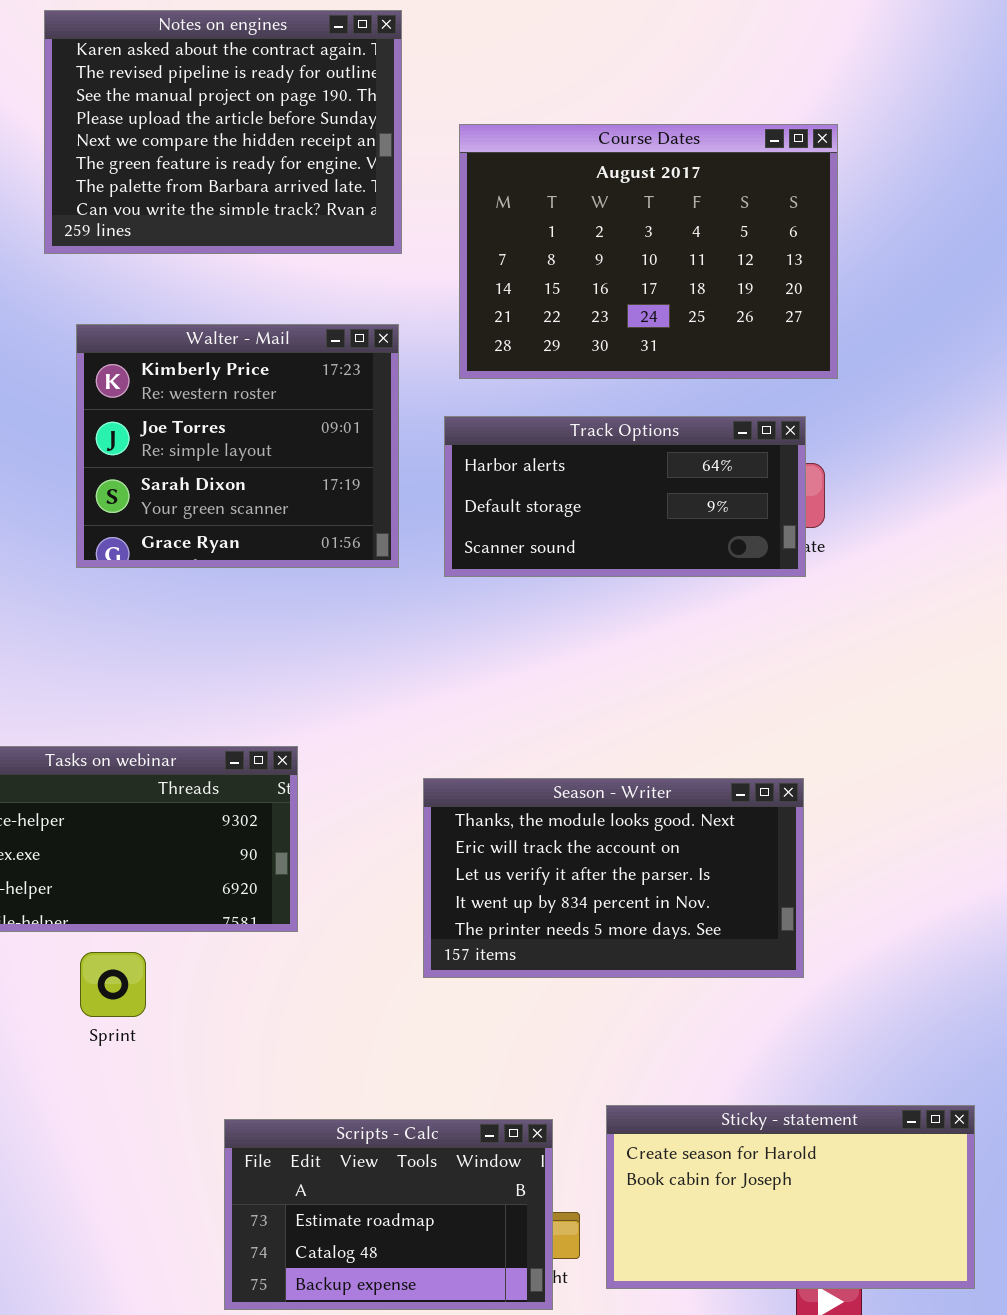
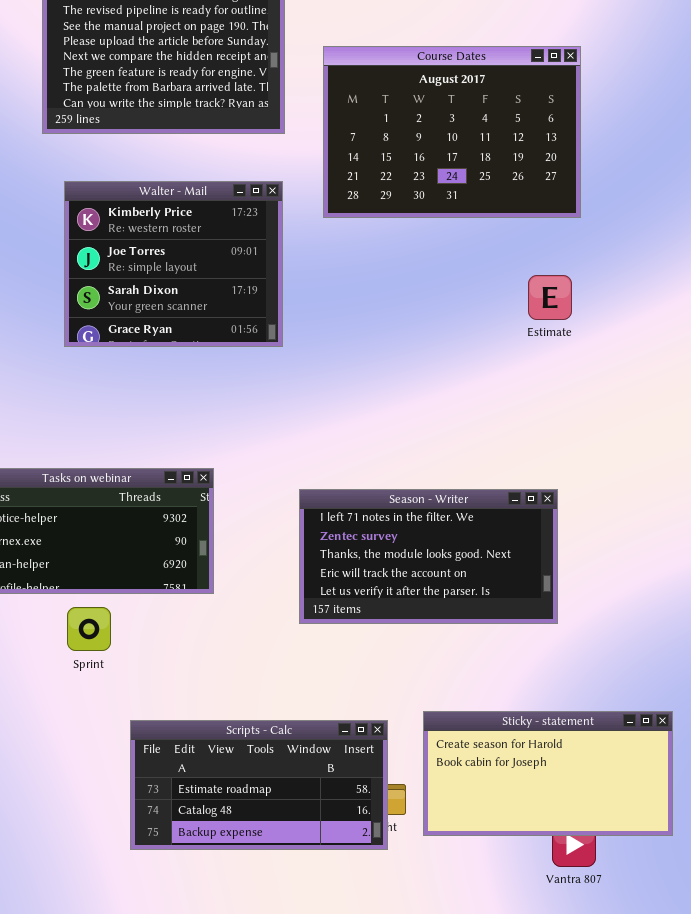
Track Options: [444,416,806,577] -> none, closed
Season - Writer: [423,778,804,978] -> [299,489,558,624], scrolled up 2 rows
Scripts - Calc: [224,1119,553,1310] -> [130,720,388,850], resized

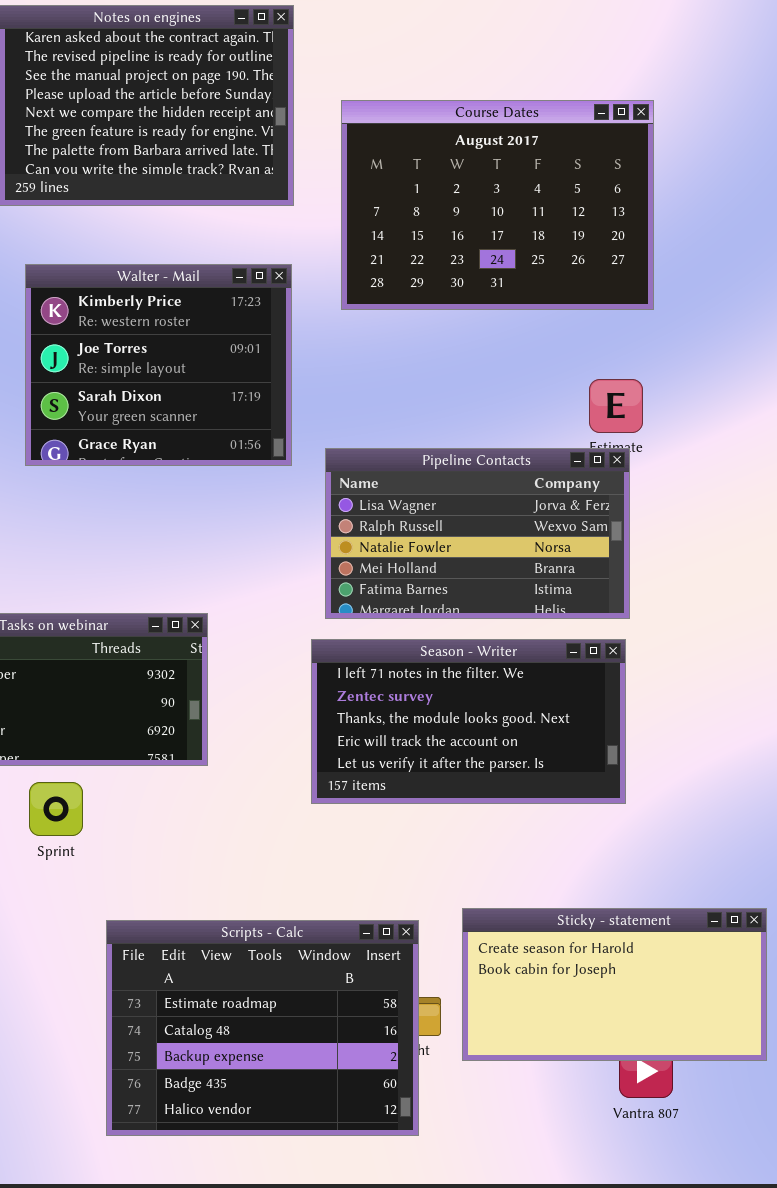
Pipeline Contacts: none -> [325,448,630,619], opened
Scripts - Calc: [130,720,388,850] -> [106,920,419,1136], resized

